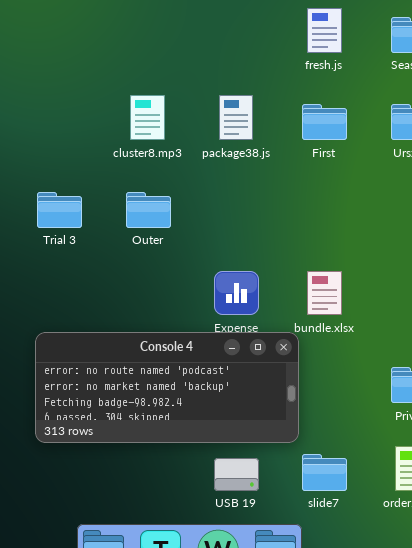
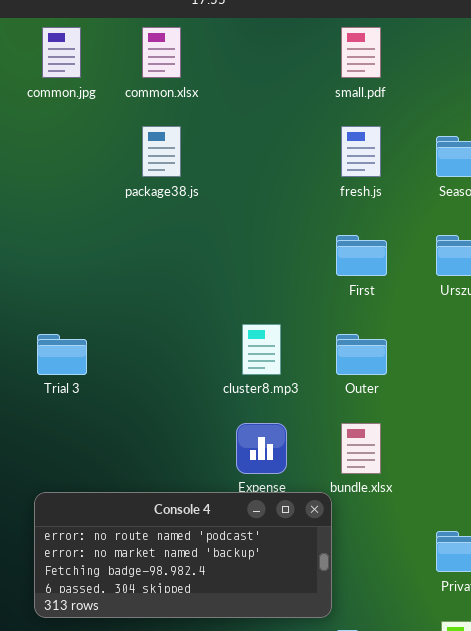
cluster8.mp3: [130,95,165,140] -> [242,324,281,375], moved
package38.js: [219,95,253,140] -> [142,126,181,177], moved
Outer: [126,192,171,228] -> [336,334,387,375], moved

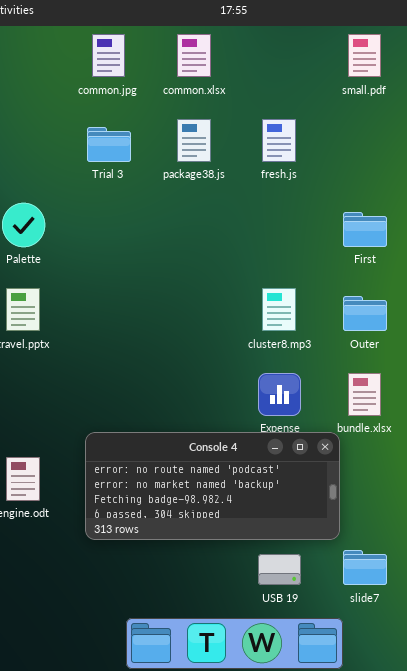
fresh.js: [341,126,381,177] -> [262,119,296,162], moved
Trial 3: [37,334,87,375] -> [87,127,131,162], moved

